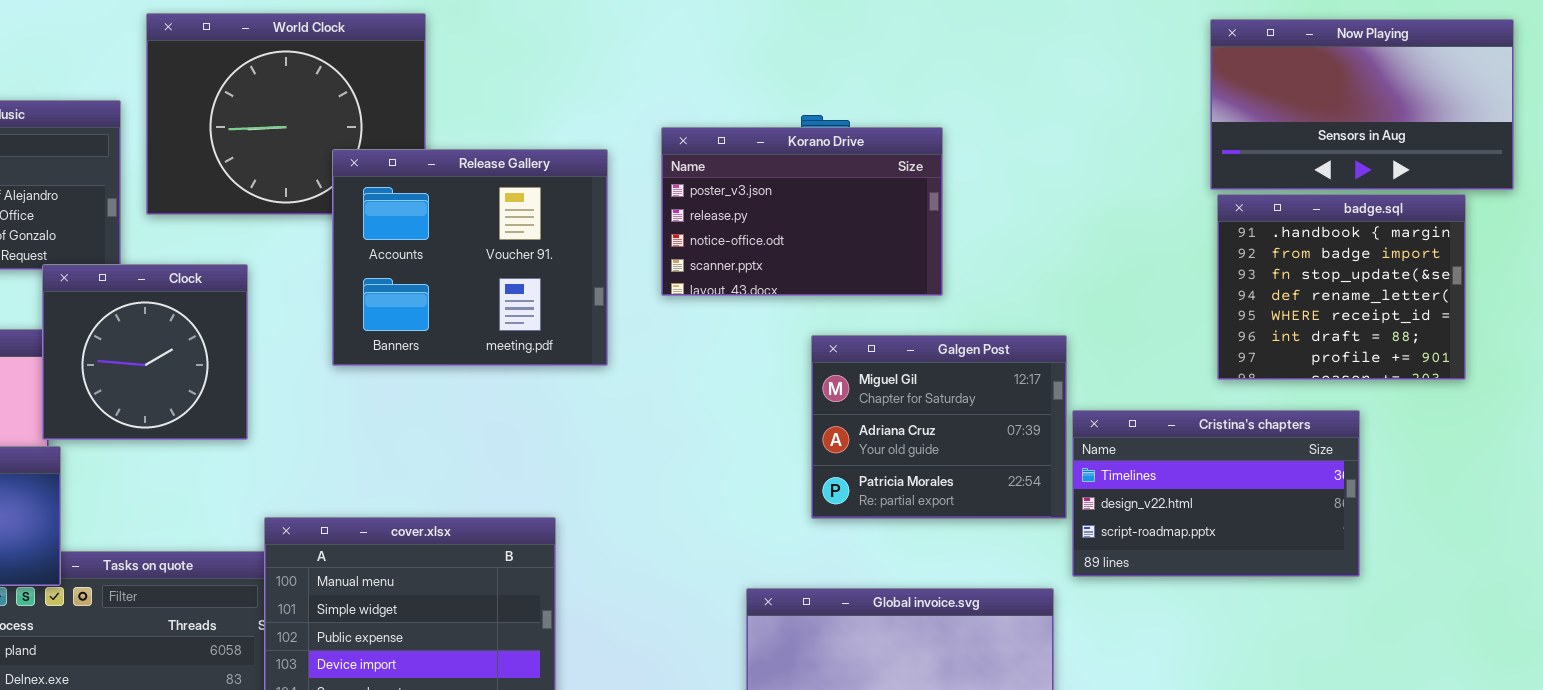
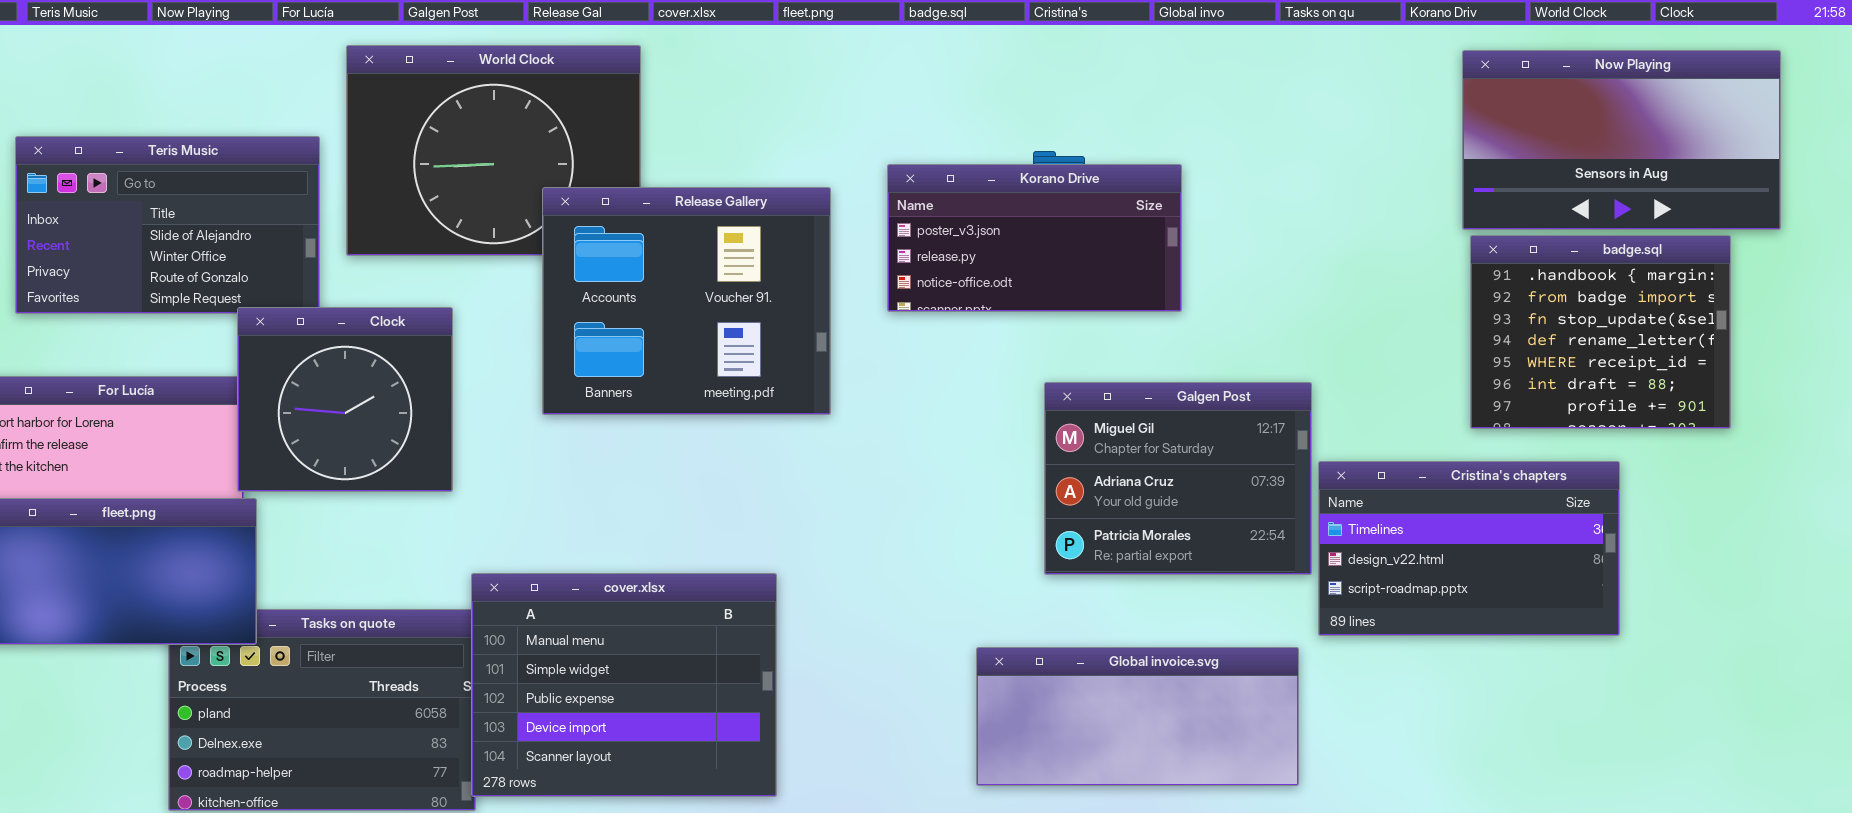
Korano Drive: [661,127,943,296] -> [887,164,1182,312], resized

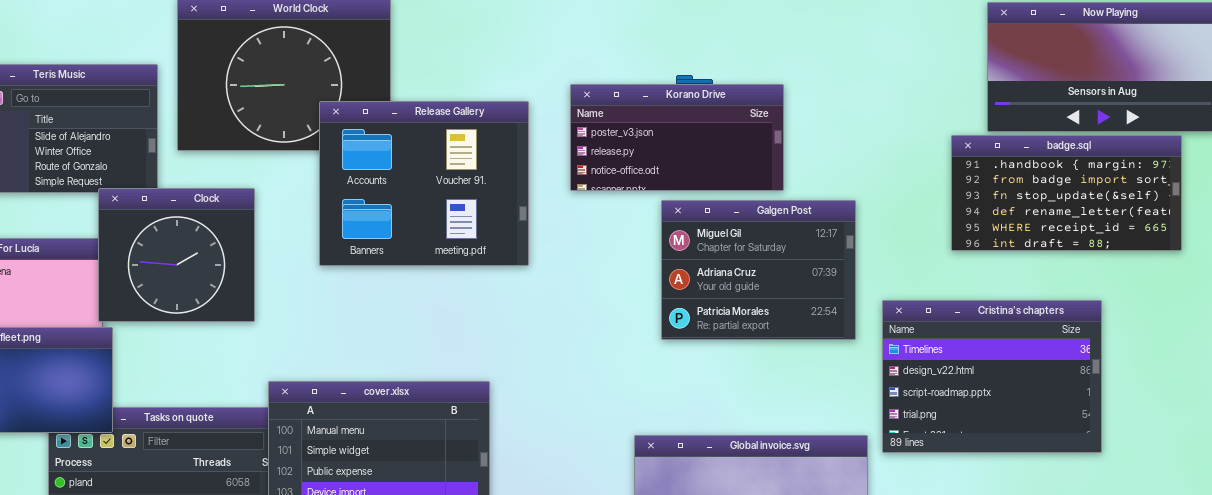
badge.sql: [1470,235,1731,429] -> [951,135,1182,251], resized
Galgen Post: [1044,382,1312,575] -> [661,200,856,340], moved
Cristina's chapters: [1318,461,1620,636] -> [882,300,1102,453], resized

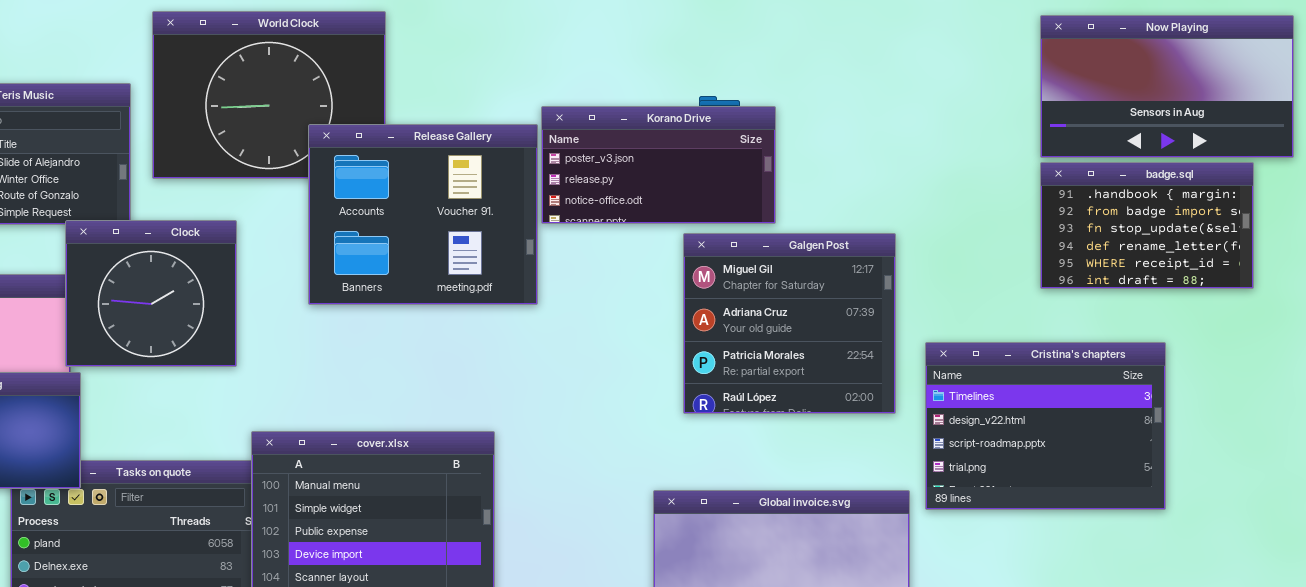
Korano Drive: [570,84,784,191] -> [541,106,776,224], moved
badge.sql: [951,135,1182,251] -> [1040,162,1254,289], resized
Galgen Post: [661,200,856,340] -> [683,233,896,414], resized

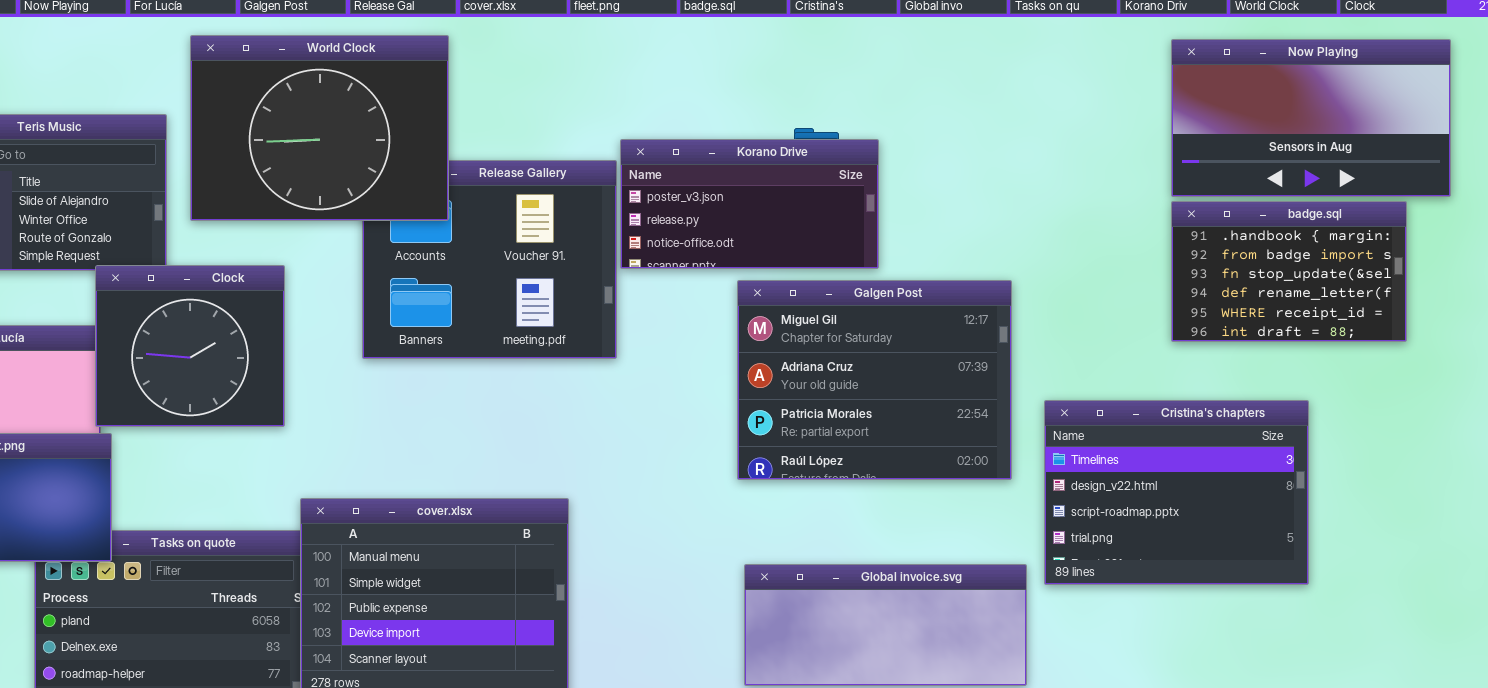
World Clock: [152,11,386,179] -> [190,35,449,221], raised
Galgen Post: [683,233,896,414] -> [737,280,1012,480], resized

